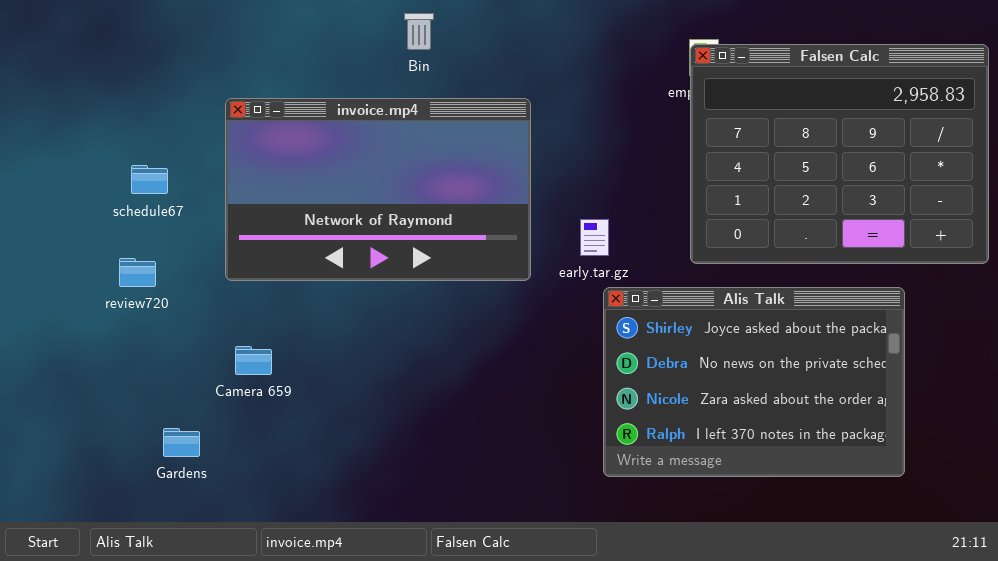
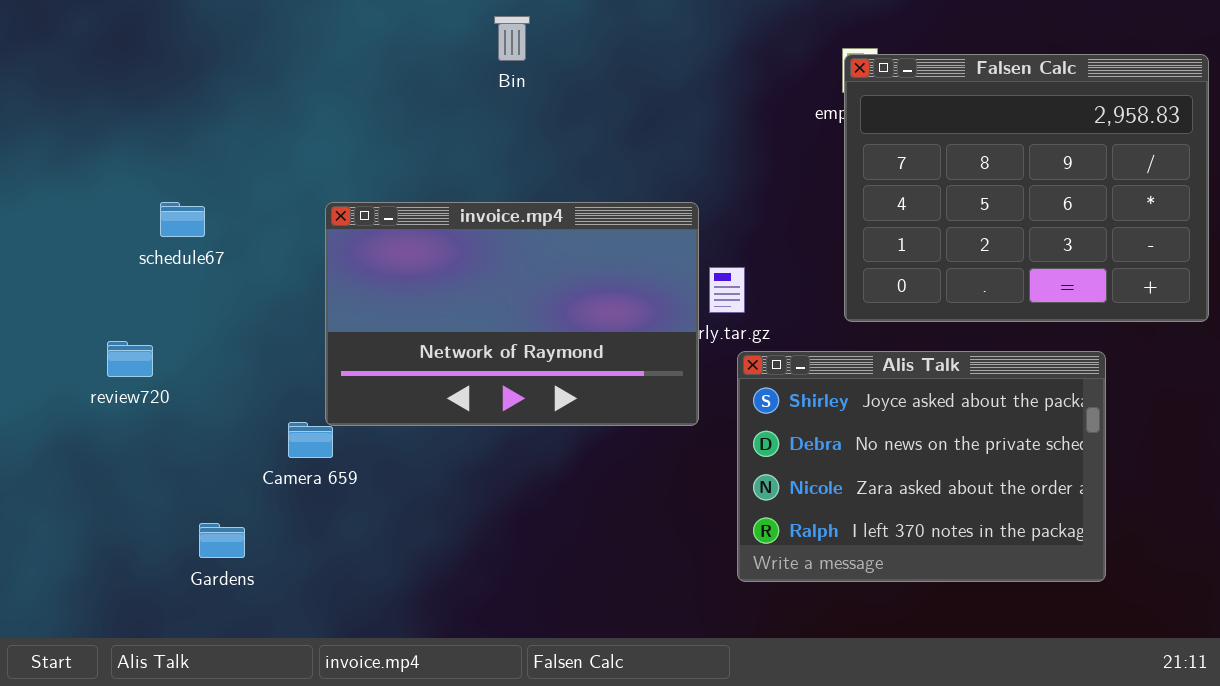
invoice.mp4: [225,98,531,281] -> [325,202,699,426], moved
review720: [119,258,156,287] -> [107,341,153,377], moved

